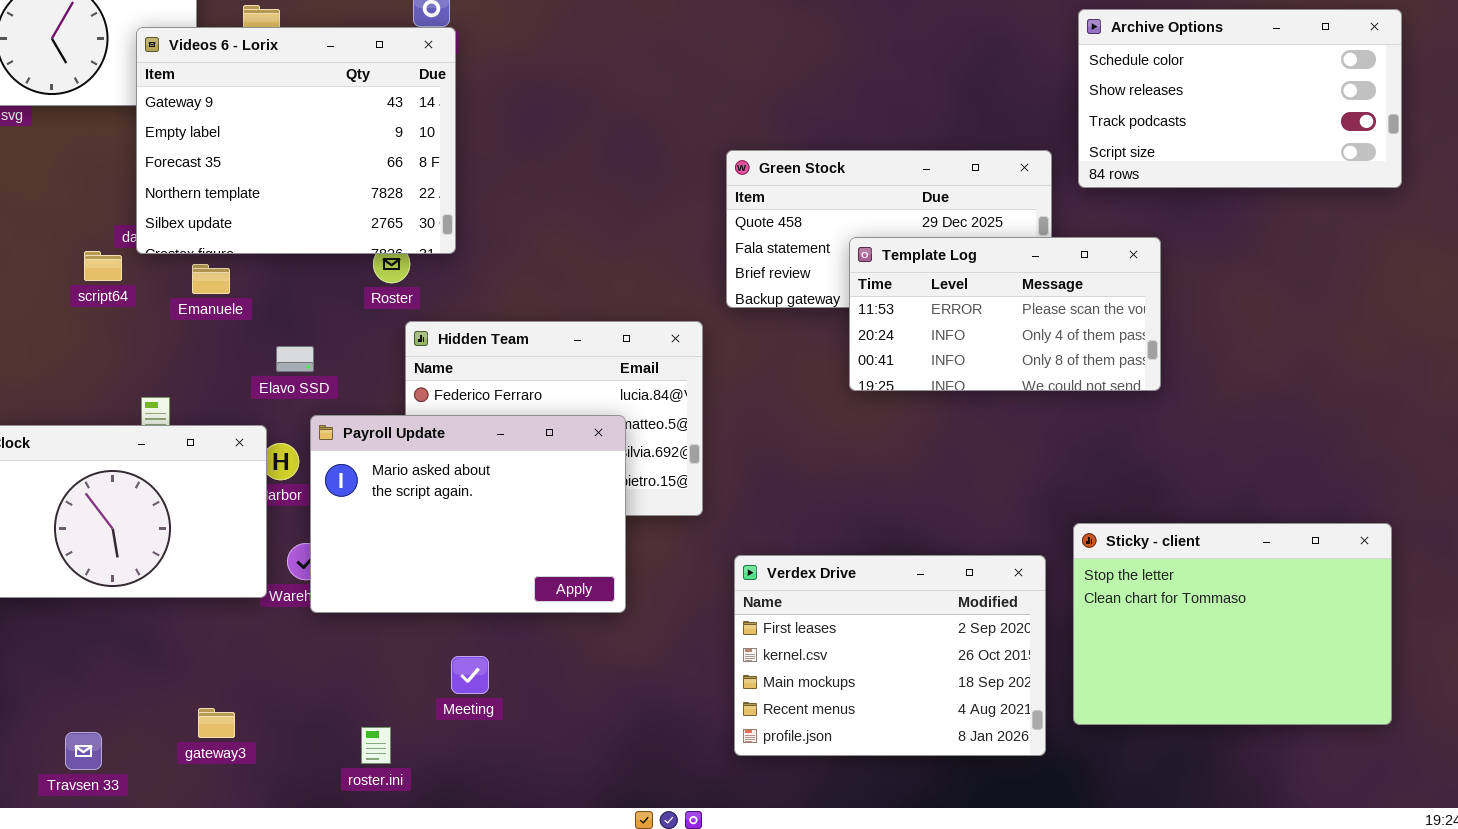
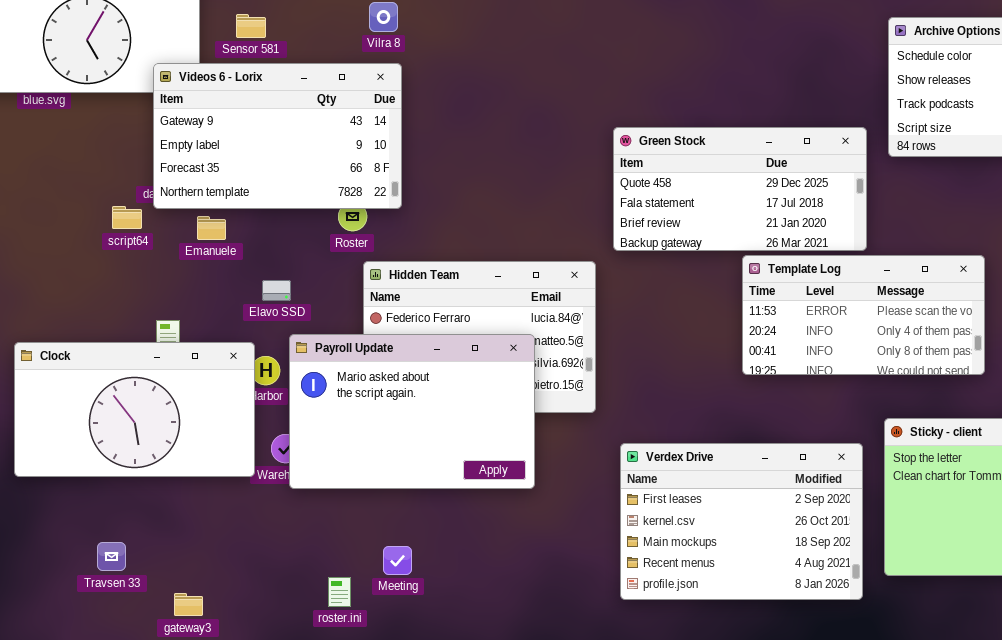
Videos 6 - Lorix: [136,27,456,254] -> [153,63,402,209], resized
Template Log: [849,237,1161,391] -> [742,255,985,375], moved
Meeting: [451,656,489,694] -> [383,546,412,575], moved
gateway3: [198,708,235,738] -> [174,593,203,616], moved
Travsen 33: [65,732,102,770] -> [97,542,126,571], moved

